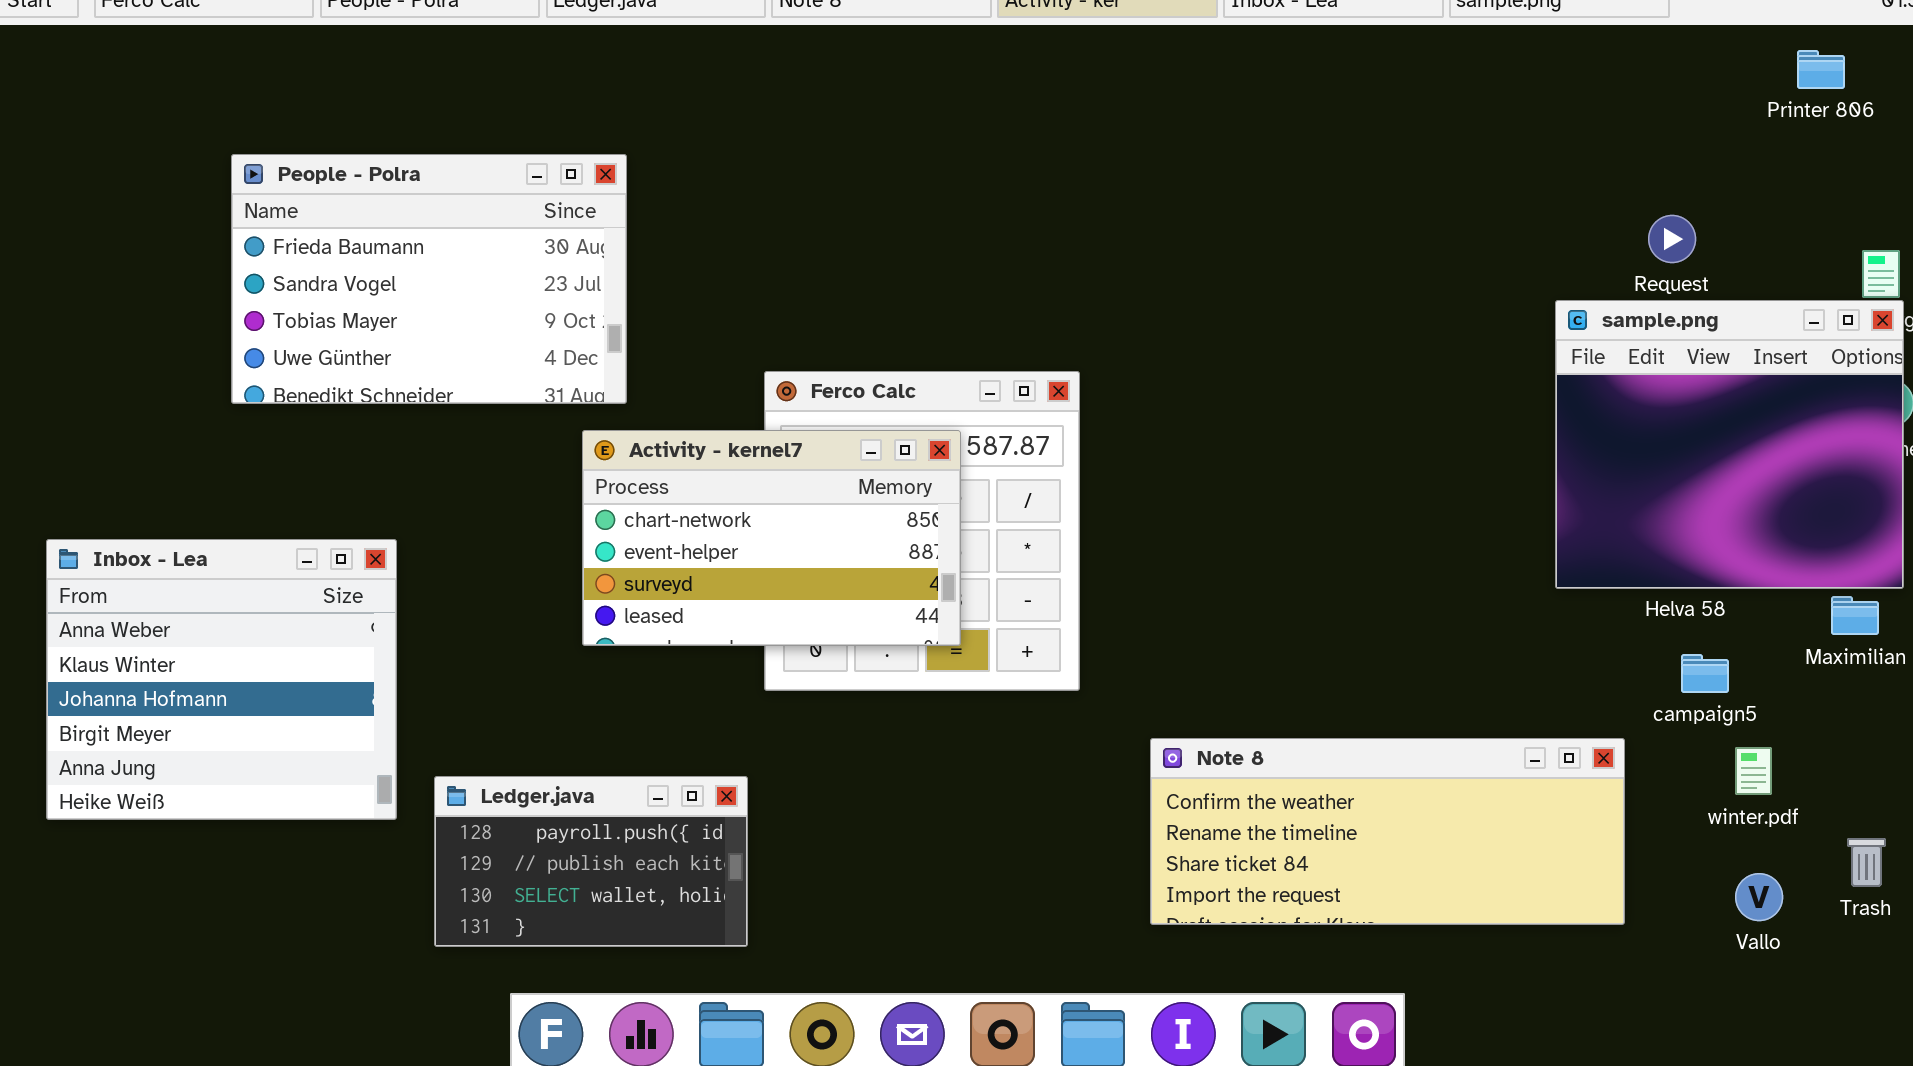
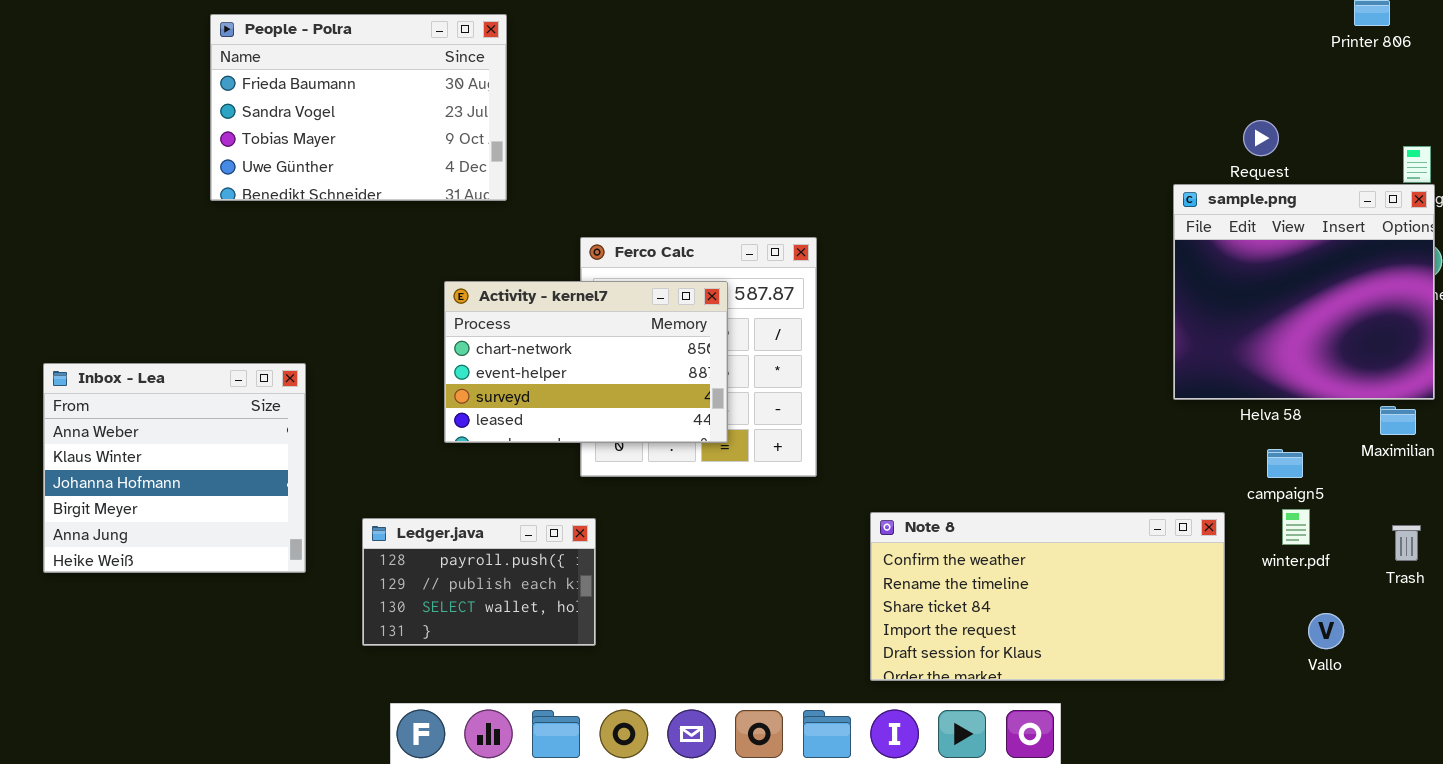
People - Polra: [231,154,627,404] -> [210,14,507,201], moved
Note 8: [1150,738,1625,925] -> [870,512,1225,681], resized
winter.pdf: [1735,747,1772,795] -> [1282,509,1310,545], moved
Ledger.java: [434,776,748,947] -> [362,518,596,646], moved
Trash: [1847,838,1886,887] -> [1392,525,1421,561], moved

